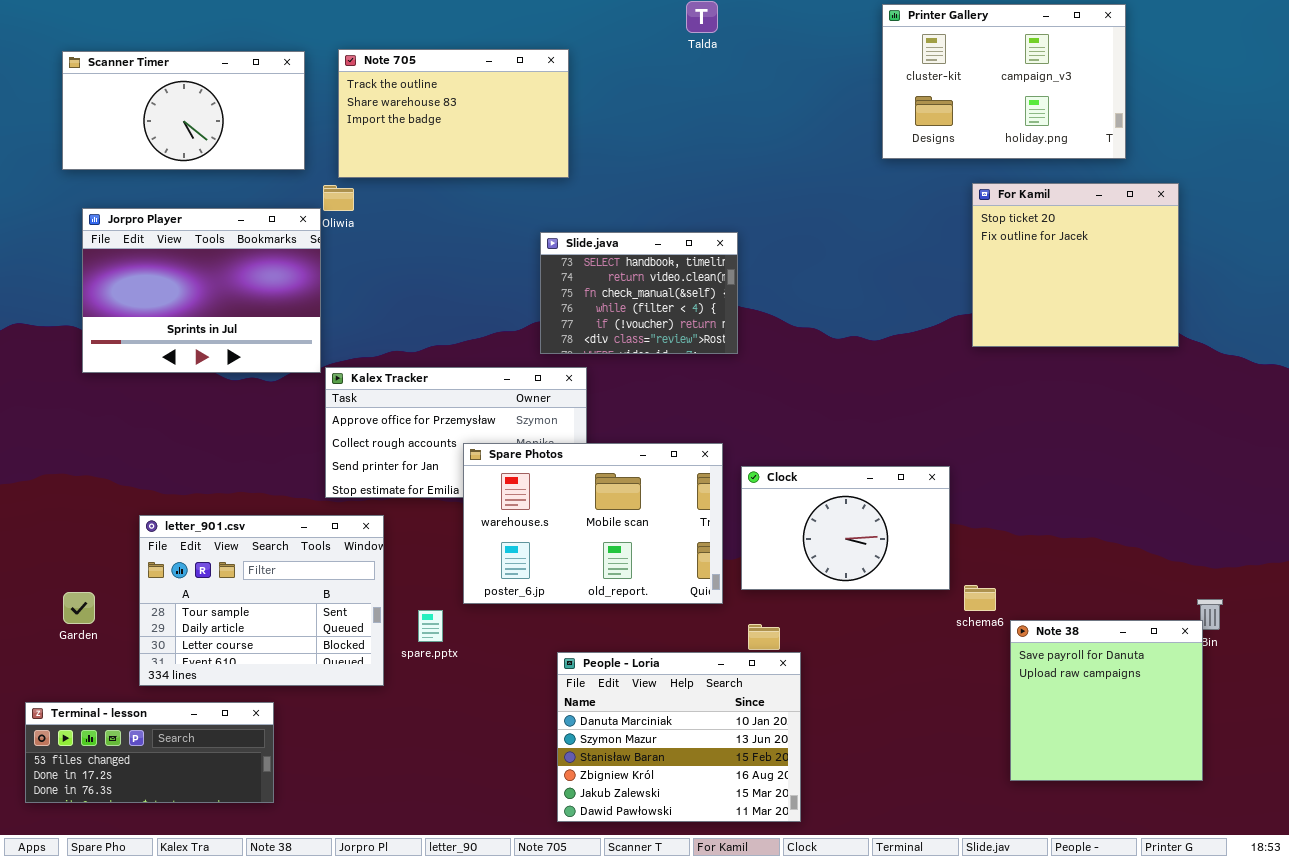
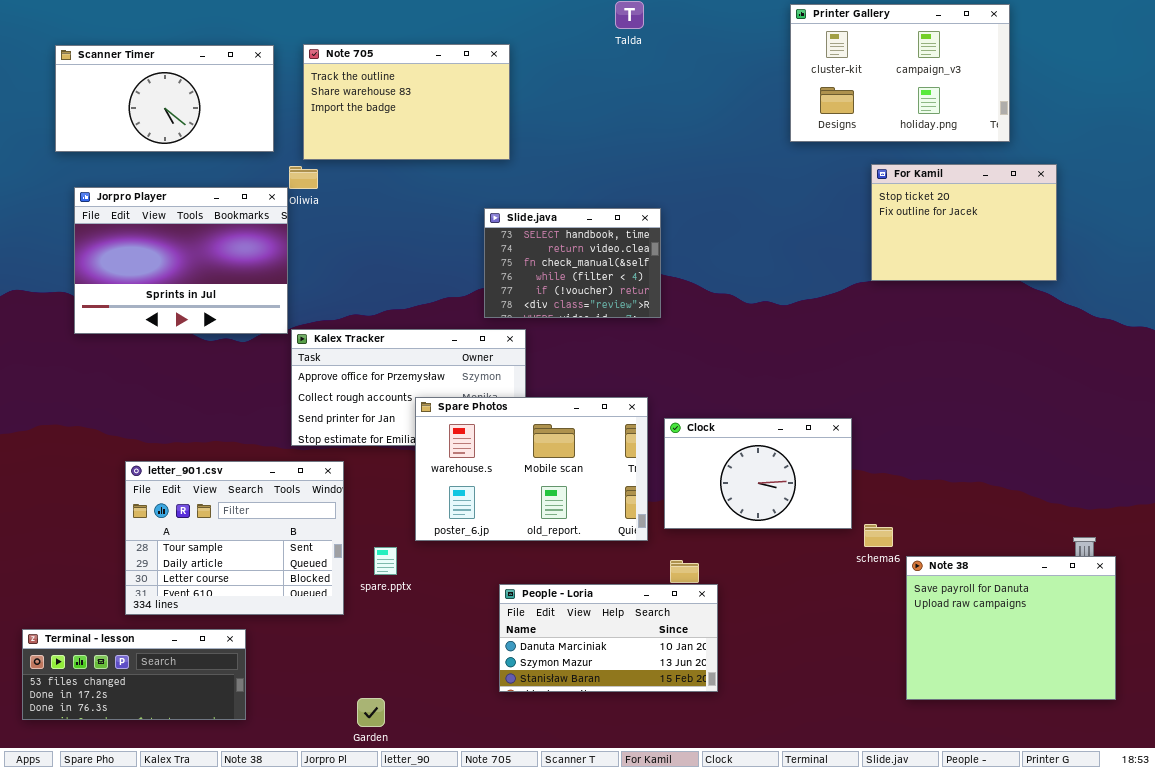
For Kamil: [972,183,1179,347] -> [871,164,1057,281], resized
Garden: [63,592,95,624] -> [357,698,385,727], moved
Note 38: [1010,620,1203,781] -> [906,556,1116,700], resized
People - Loria: [557,652,801,822] -> [499,584,718,692], resized

